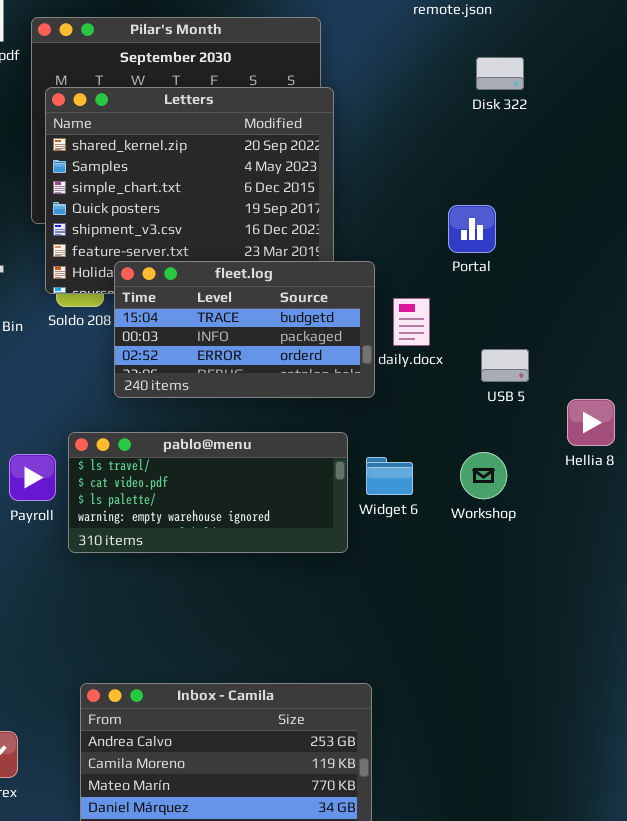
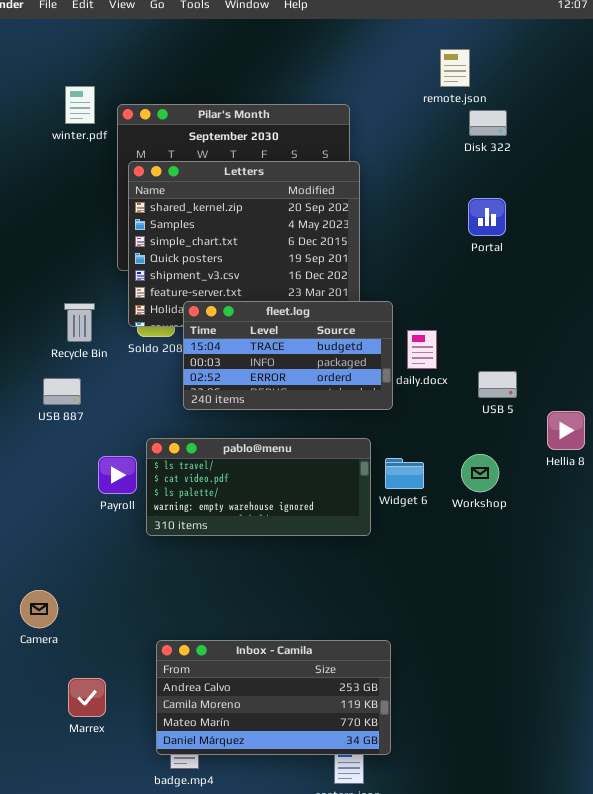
Disk 322: [476,57,524,90] -> [469,110,507,136], moved
Portal: [448,205,496,253] -> [468,198,506,236], moved

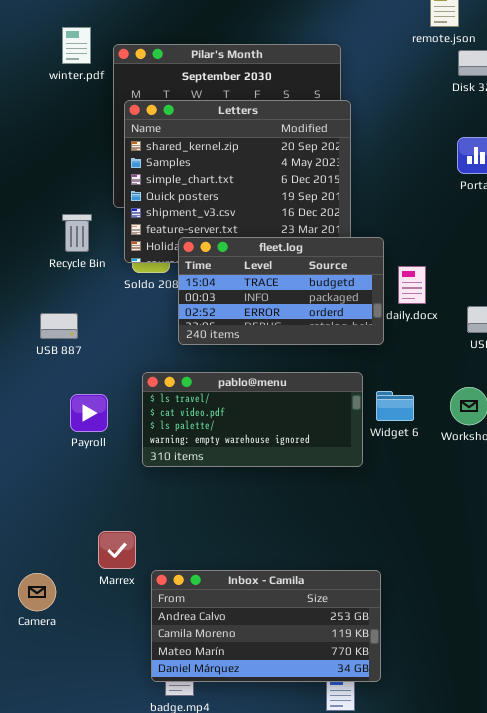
Recycle Bin: [64,303,95,342] -> [62,214,92,252], moved
Payroll: [98,456,137,494] -> [70,394,108,432], moved
Camera: [20,590,58,628] -> [18,573,56,611], moved
Marrex: [68,678,106,717] -> [98,531,136,569], moved

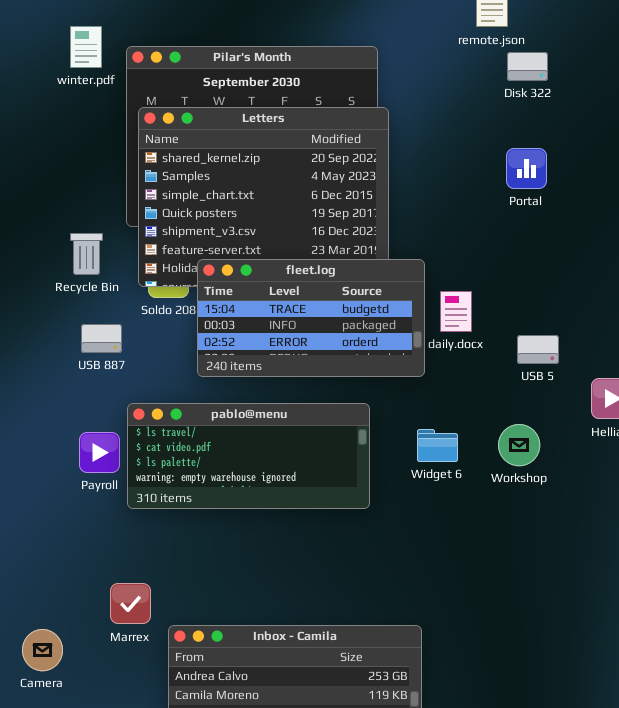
USB 887: [40,313,78,339] -> [81,324,122,353], moved
pablo@menu: [142,372,363,467] -> [127,403,370,509], moved

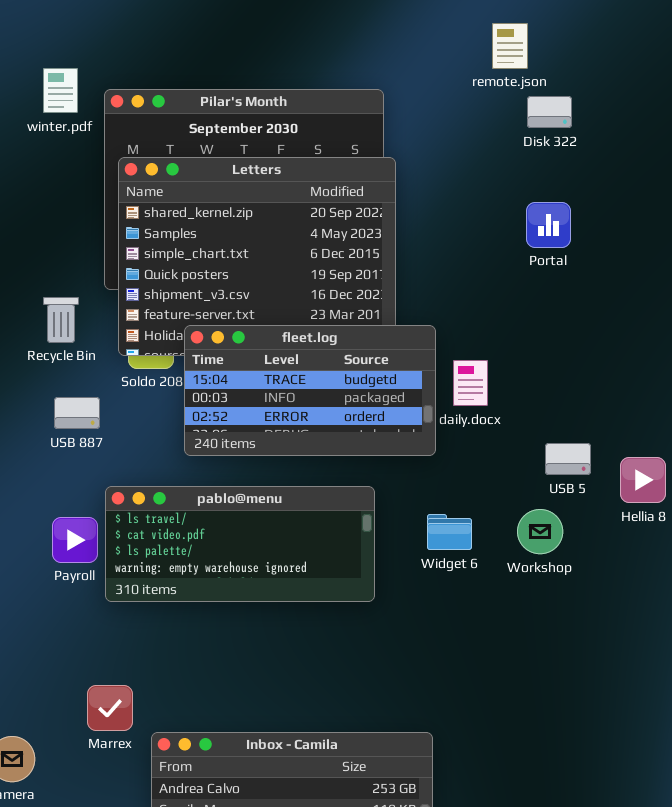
USB 5: [517,335,559,364] -> [545,443,591,475], moved

